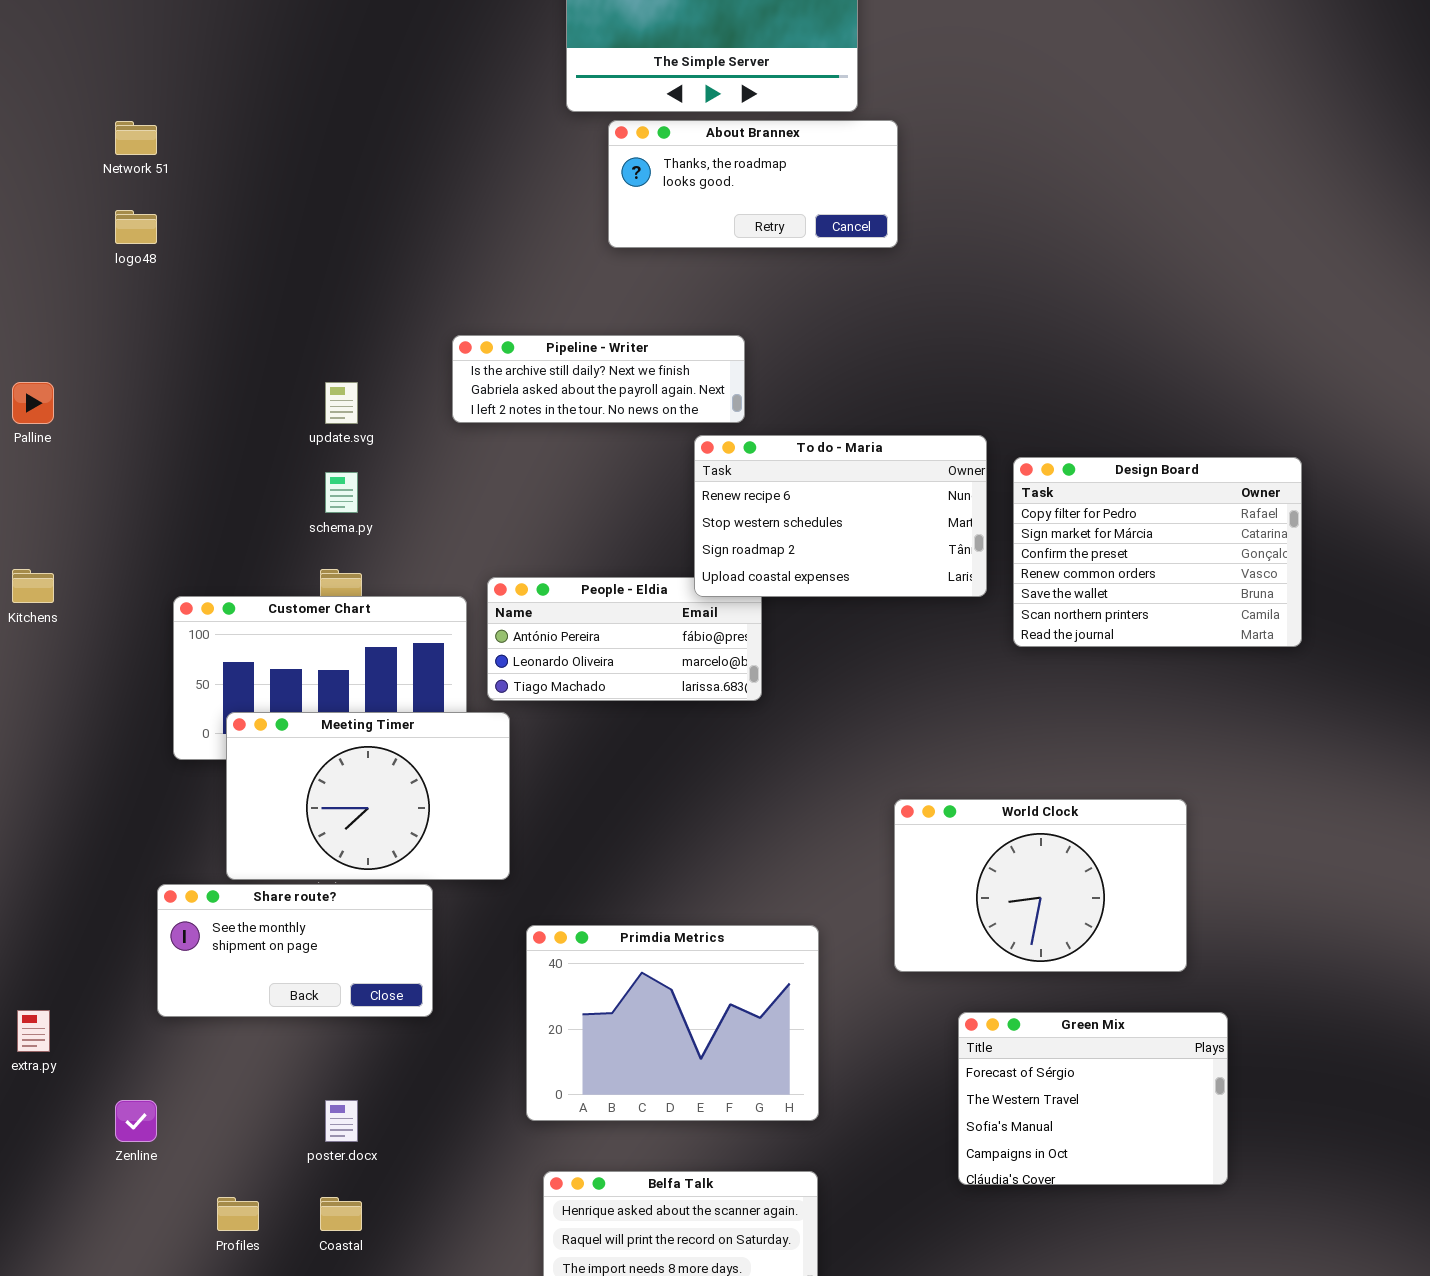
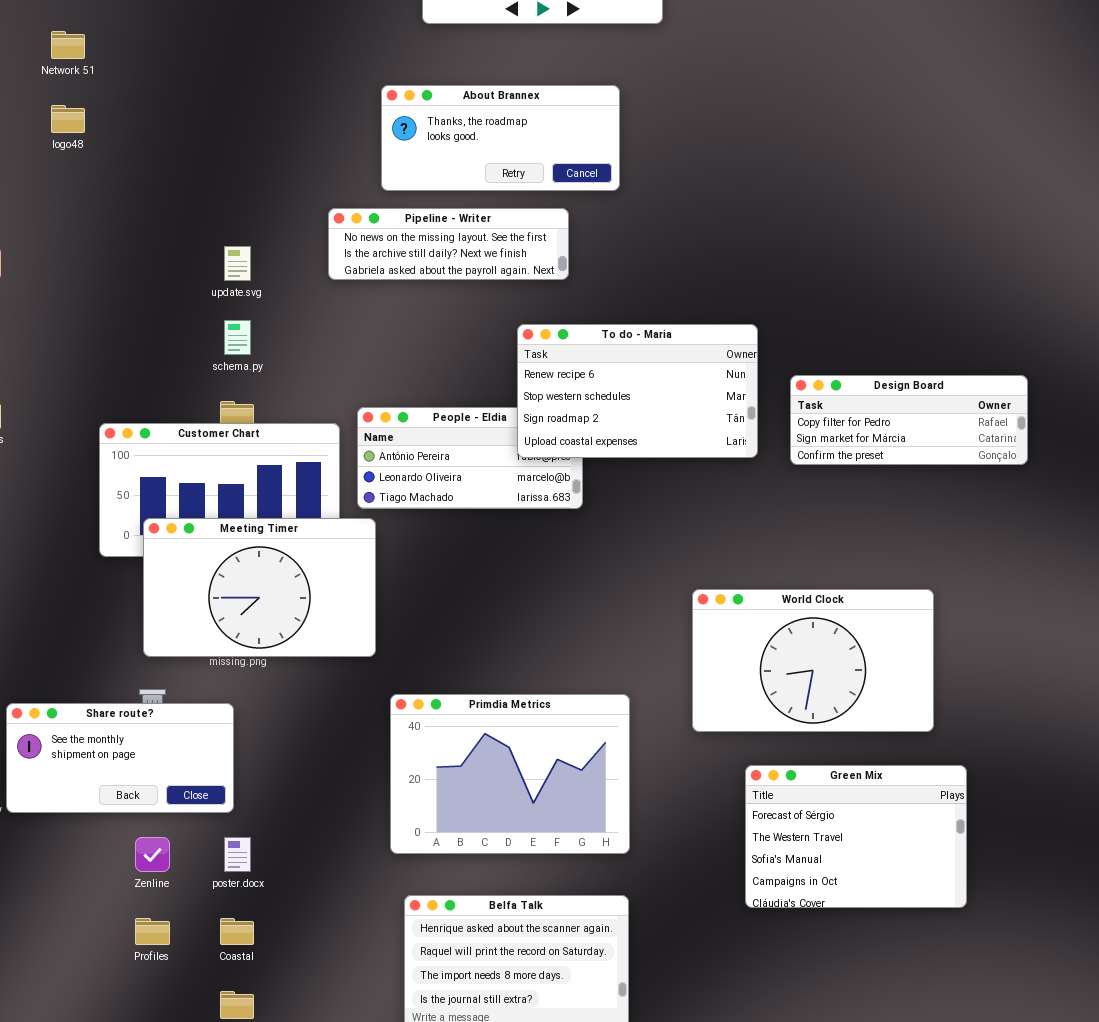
About Brannex: [608,120,898,248] -> [381,85,620,191], moved
Pipeline - Writer: [452,335,745,423] -> [328,208,569,280], scrolled up 1 row
To do - Maria: [694,435,987,597] -> [517,324,758,458], moved
Design Board: [1013,457,1302,647] -> [790,375,1028,465], resized
Share route?: [157,884,433,1017] -> [6,703,234,813], moved
Zenline: [115,1100,157,1142] -> [135,837,170,872], moved

